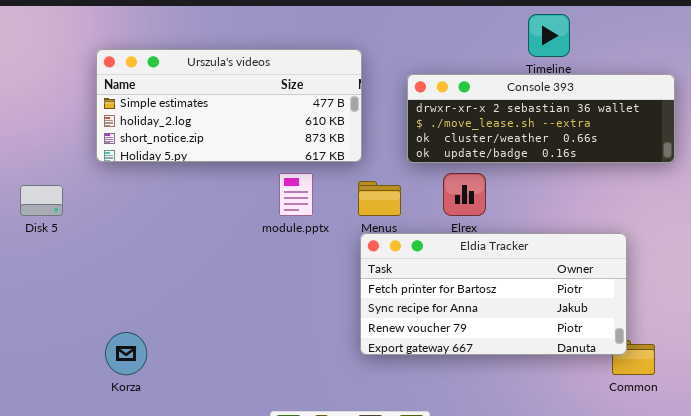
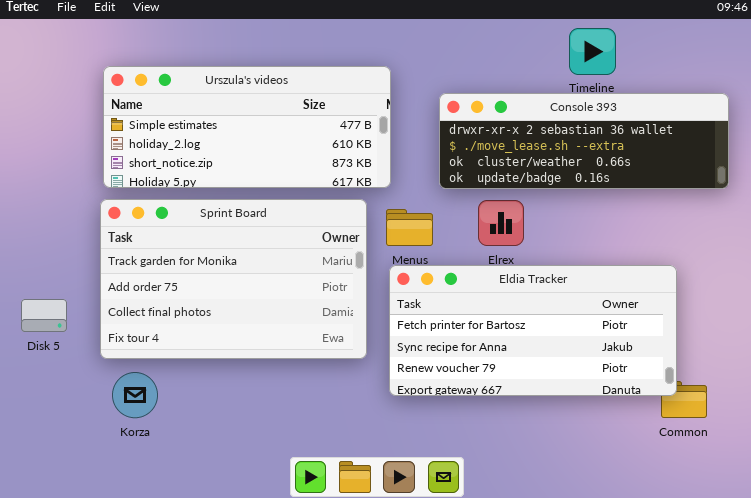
Sprint Board: none -> [100,199,367,359], opened
Disk 5: [20,185,63,216] -> [21,299,67,332], moved

